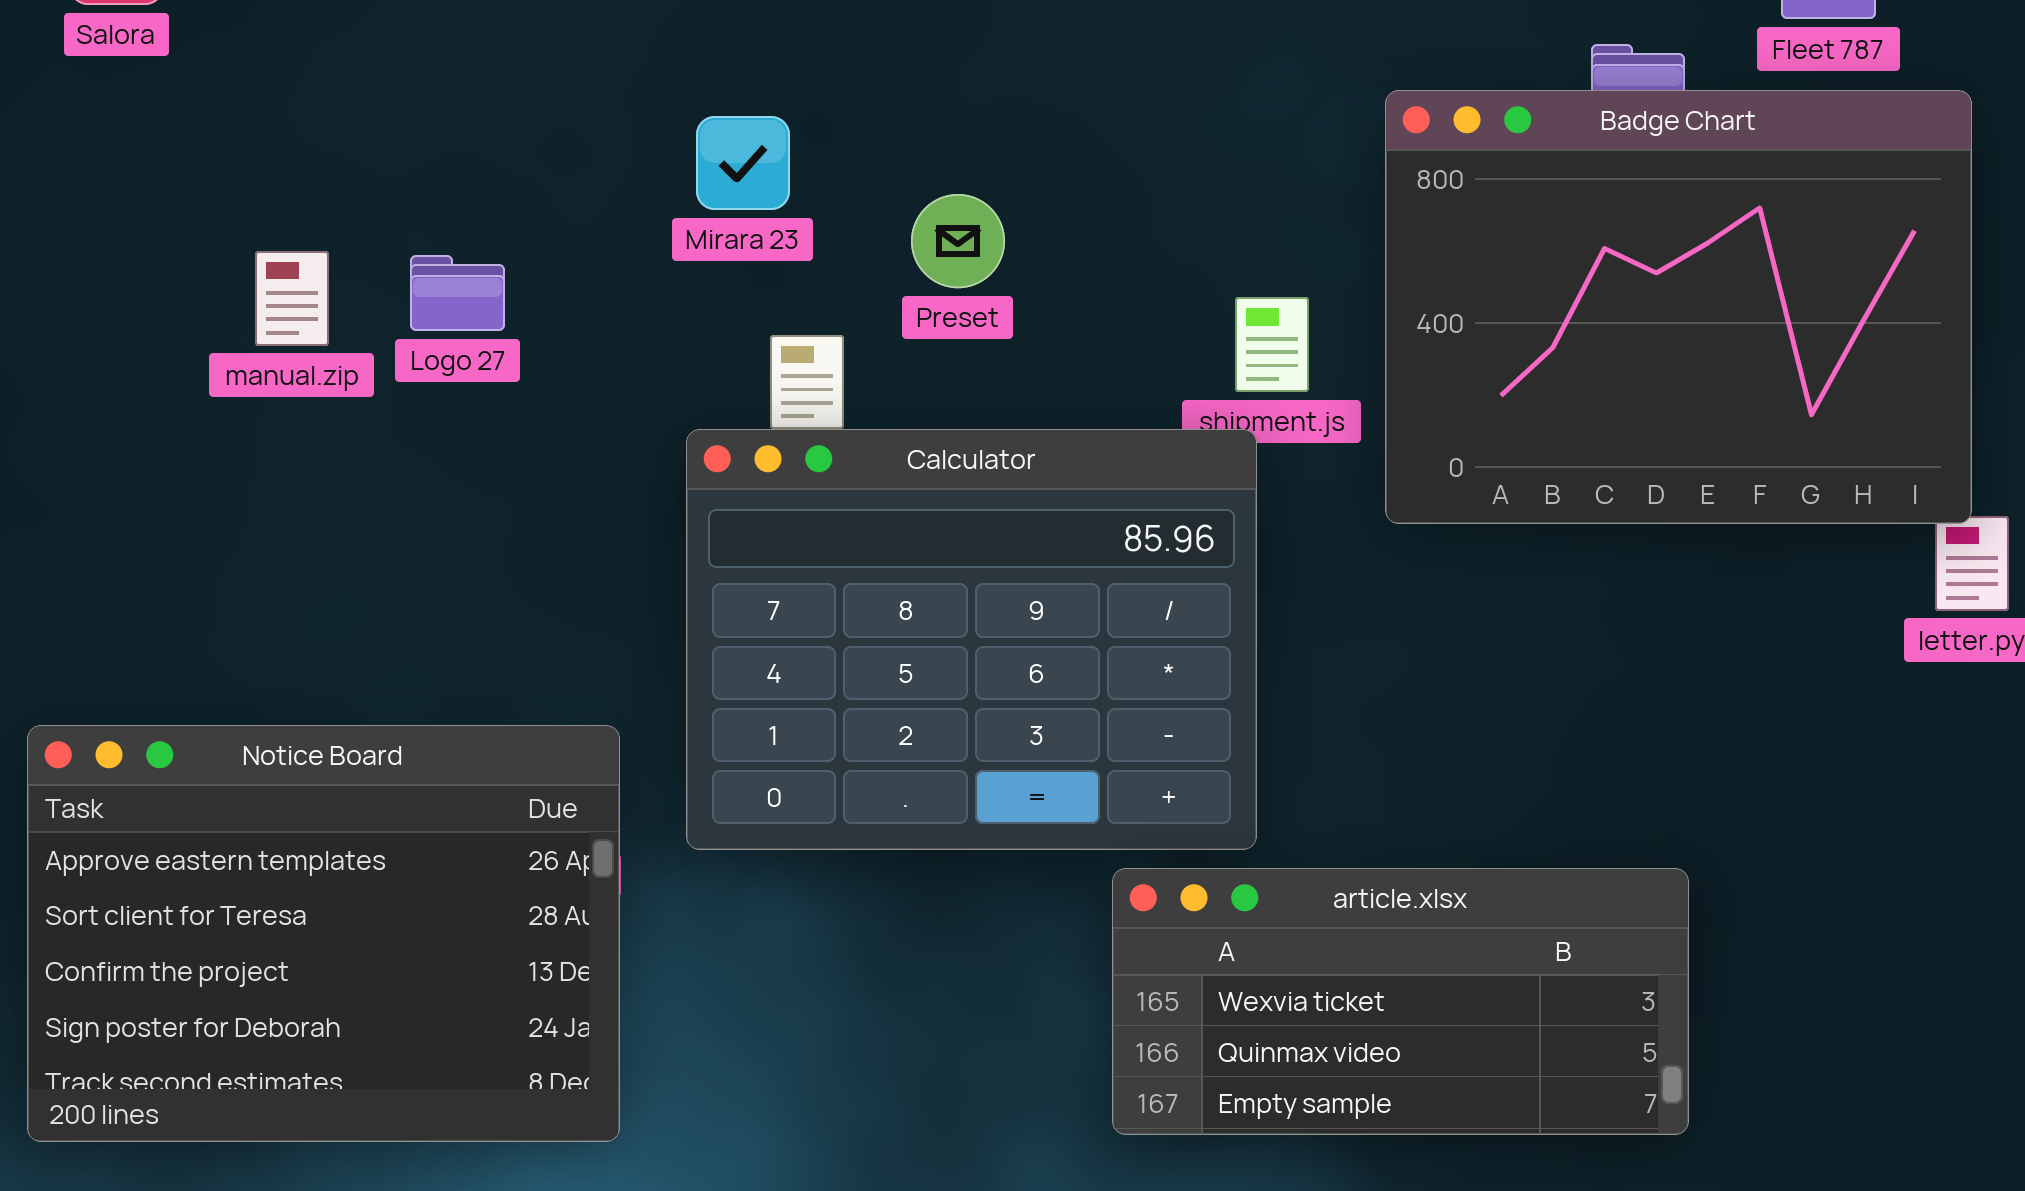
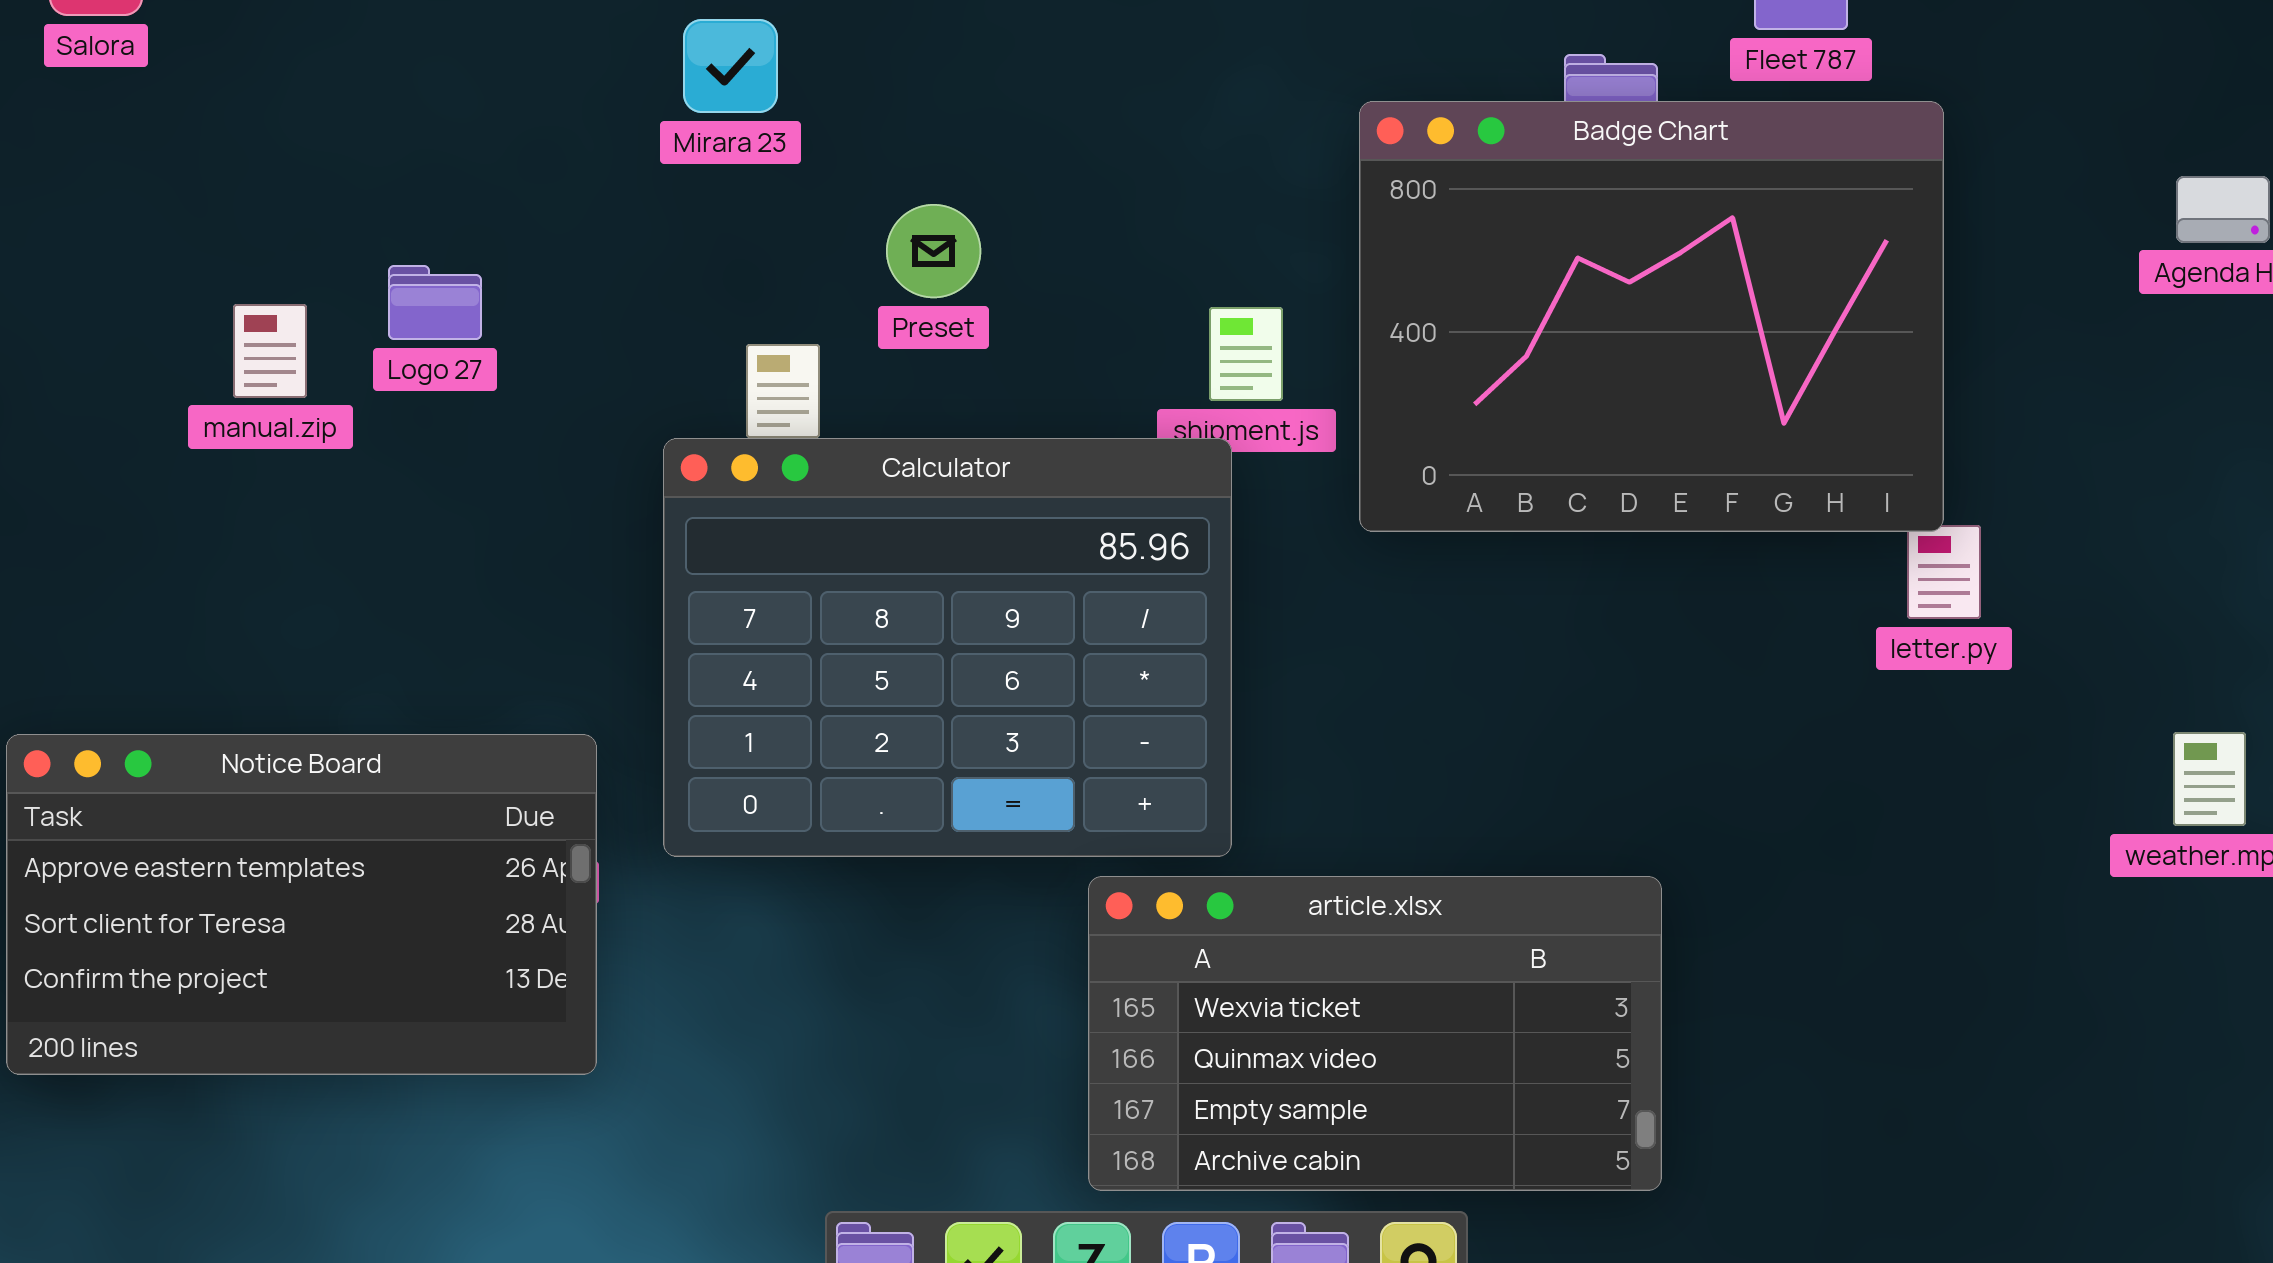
Mirara 23: [696,116,790,210] -> [683,19,778,113], moved
manual.zip: [255,251,329,346] -> [233,304,307,398], moved
Notice Board: [27,725,620,1142] -> [6,734,597,1075], resized
article.xlsx: [1112,868,1689,1135] -> [1088,876,1662,1191], resized

